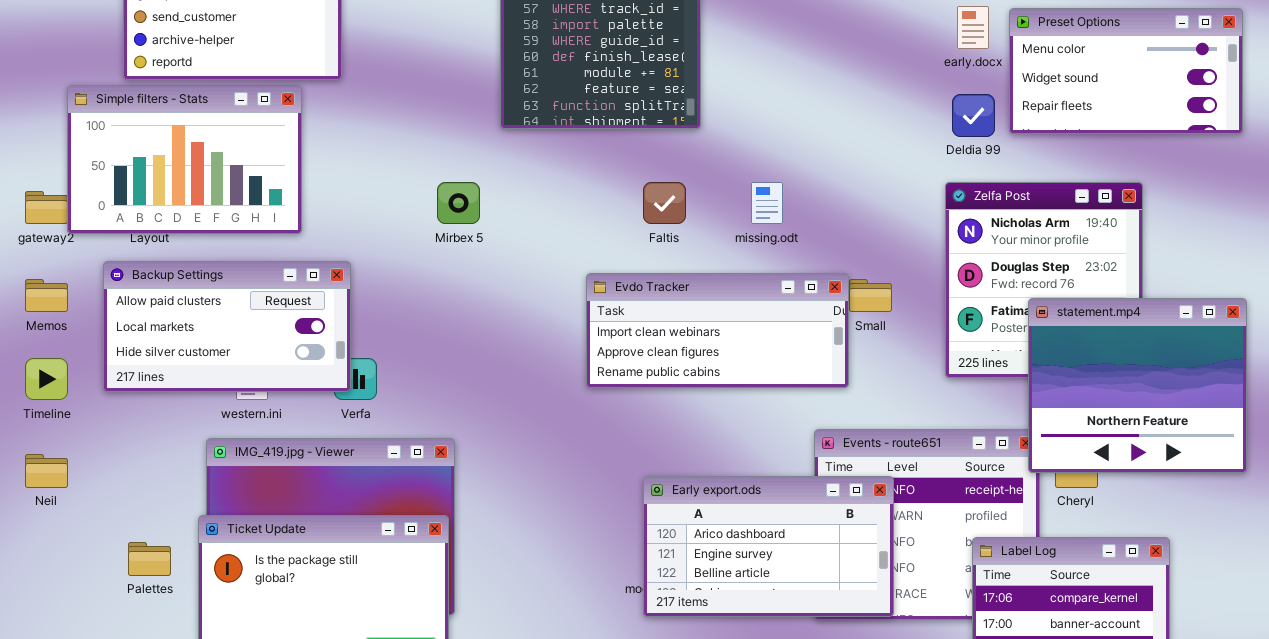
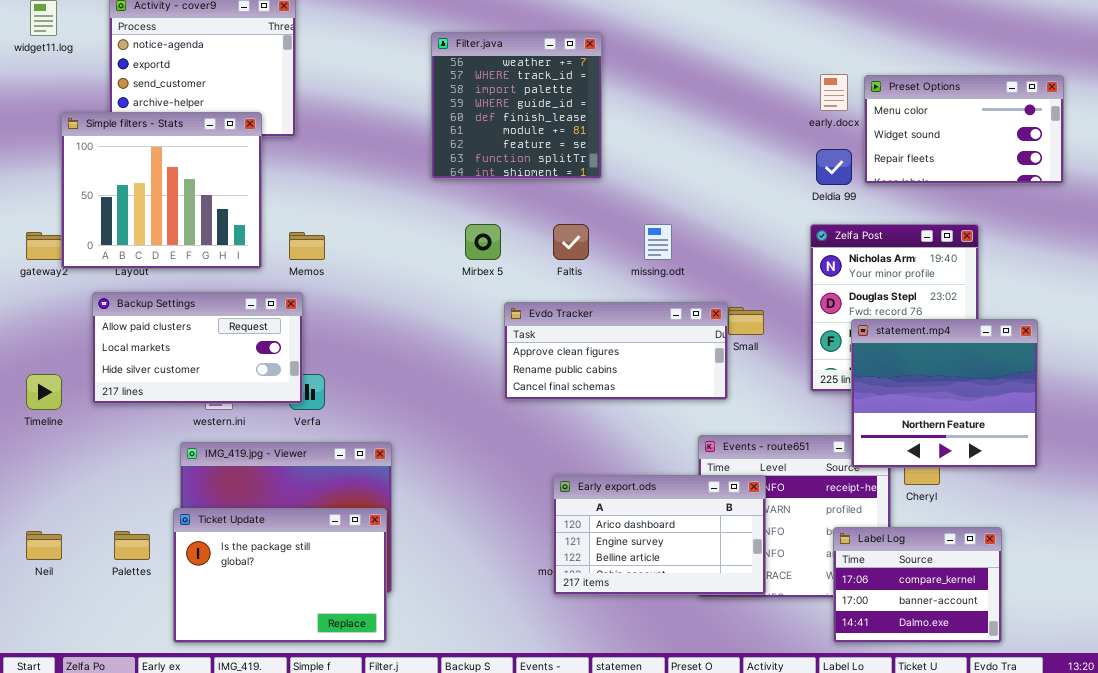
Simple filters - Stats: [67,85,302,234] -> [61,112,262,269], resized
Mirbex 5: [437,182,480,224] -> [465,224,501,260], moved
Evdo Tracker: [586,273,849,388] -> [504,302,728,400], scrolled down 1 row
Memos: [25,279,68,312] -> [289,232,325,260], moved
statement.mp4: [1028,298,1247,473] -> [851,319,1038,468], moved
Neil: [25,454,68,488] -> [26,531,62,560], moved

